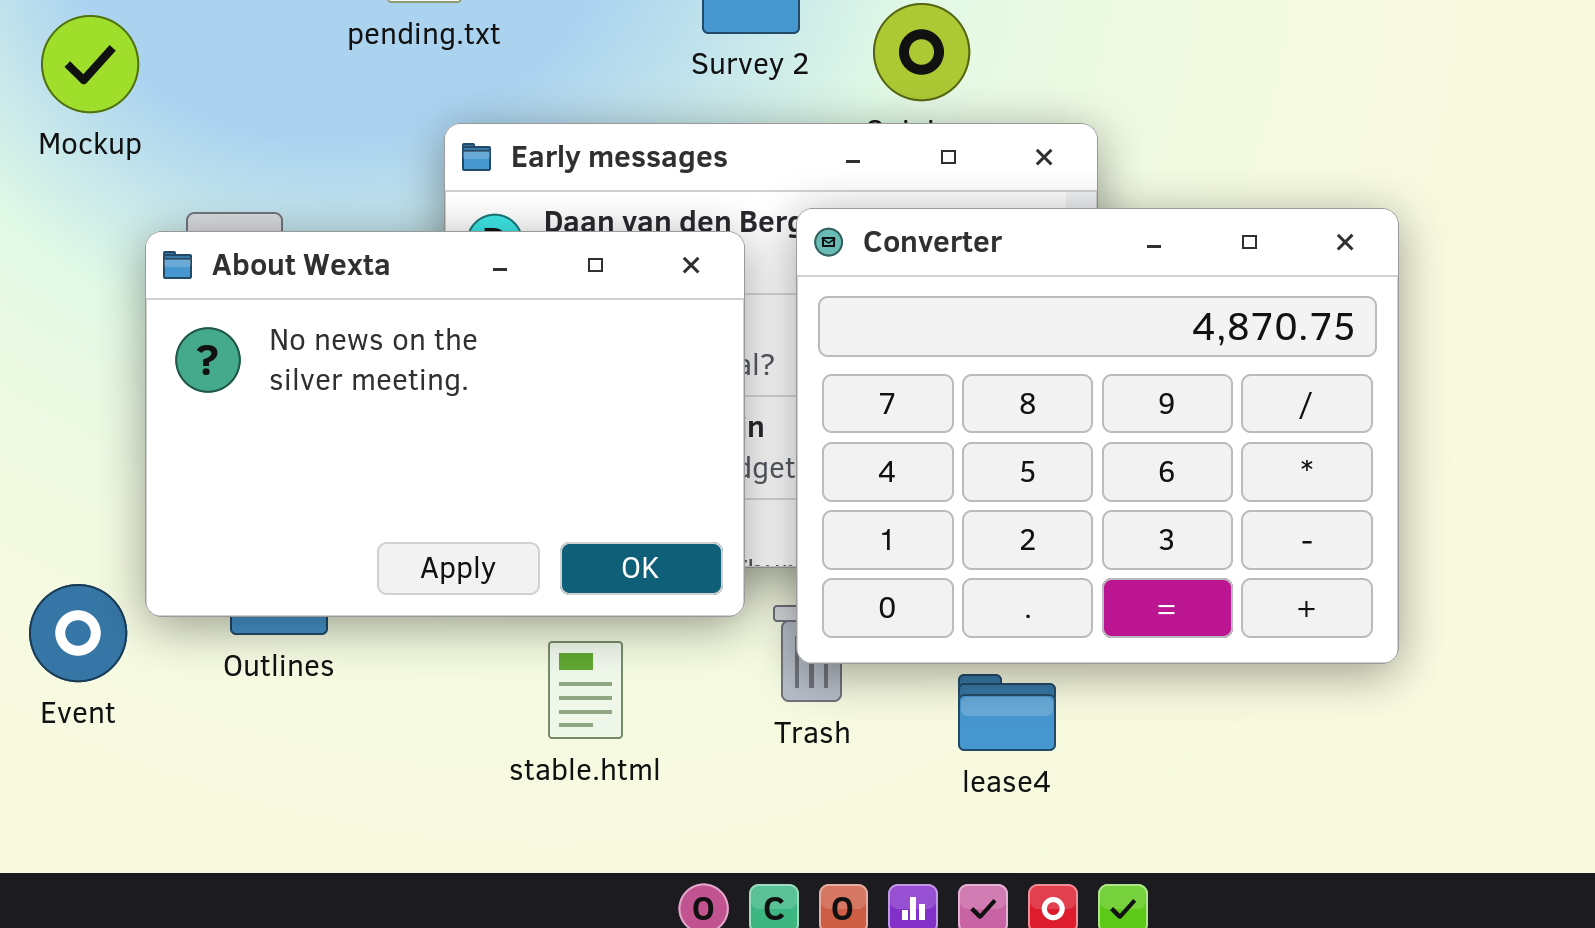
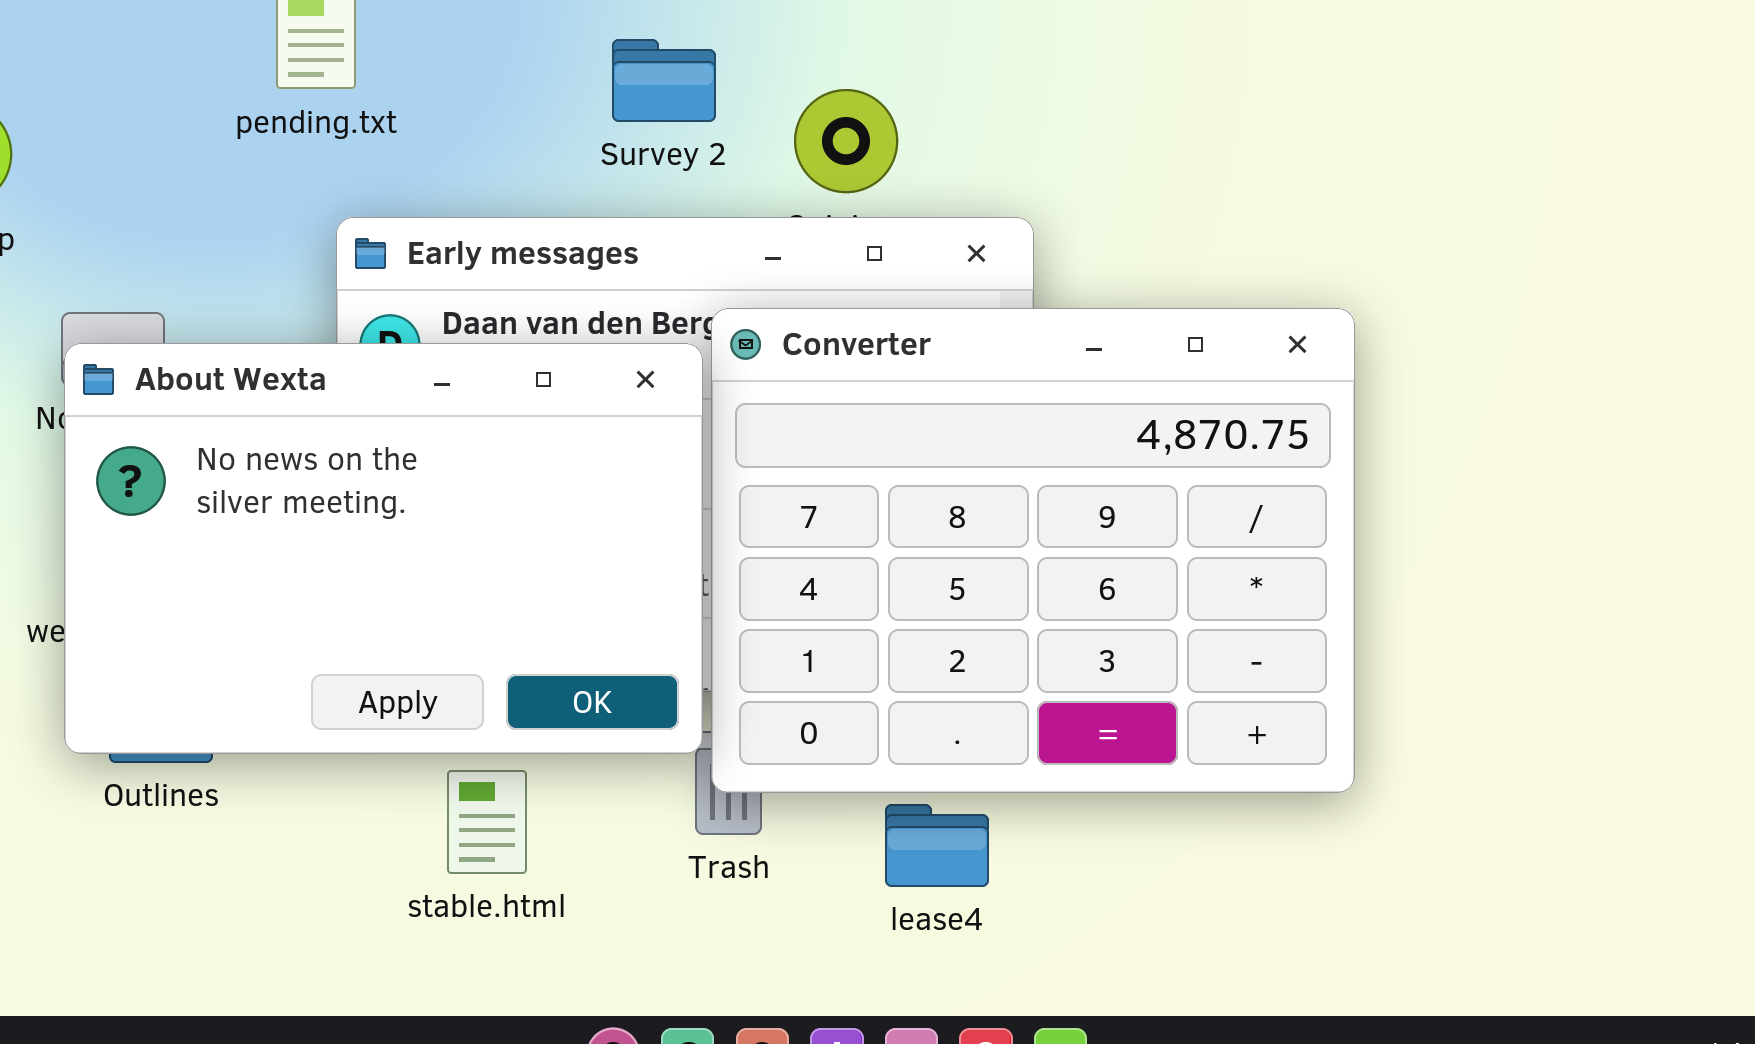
About Wexta: [145,231,745,617] -> [64,343,703,754], moved

